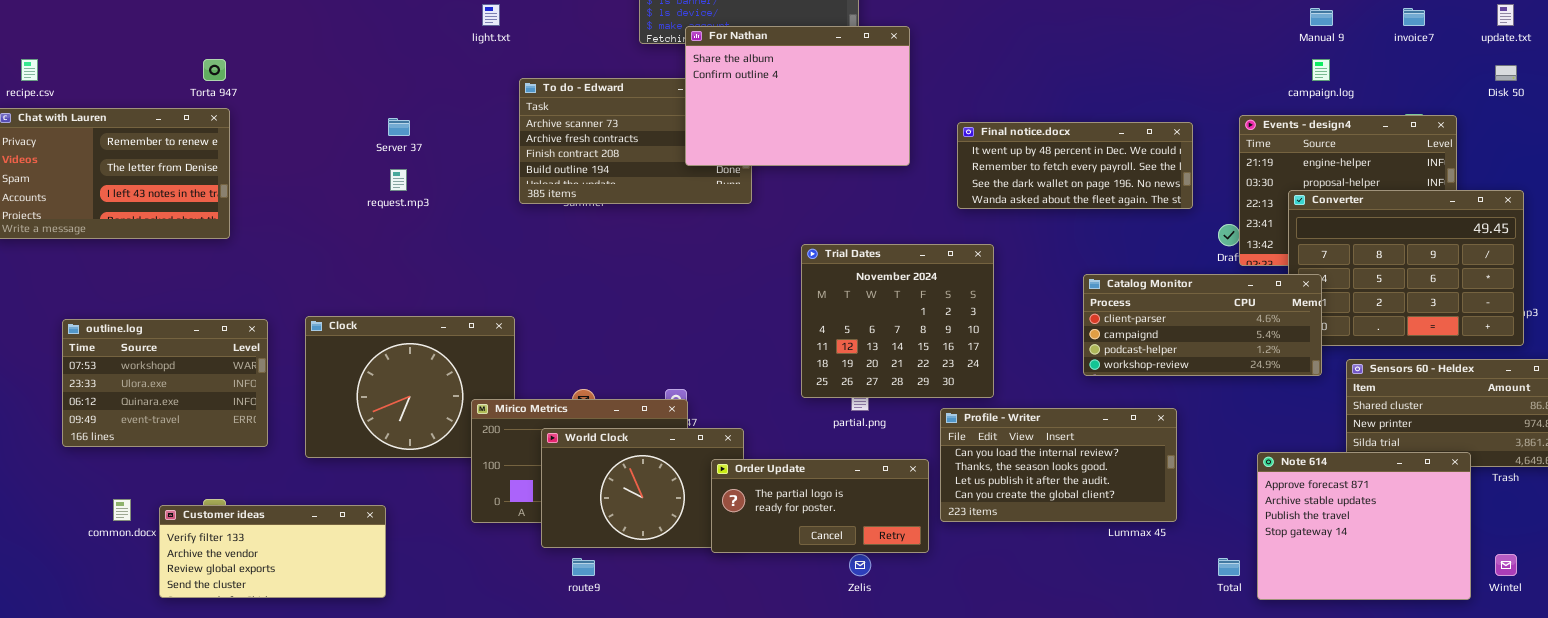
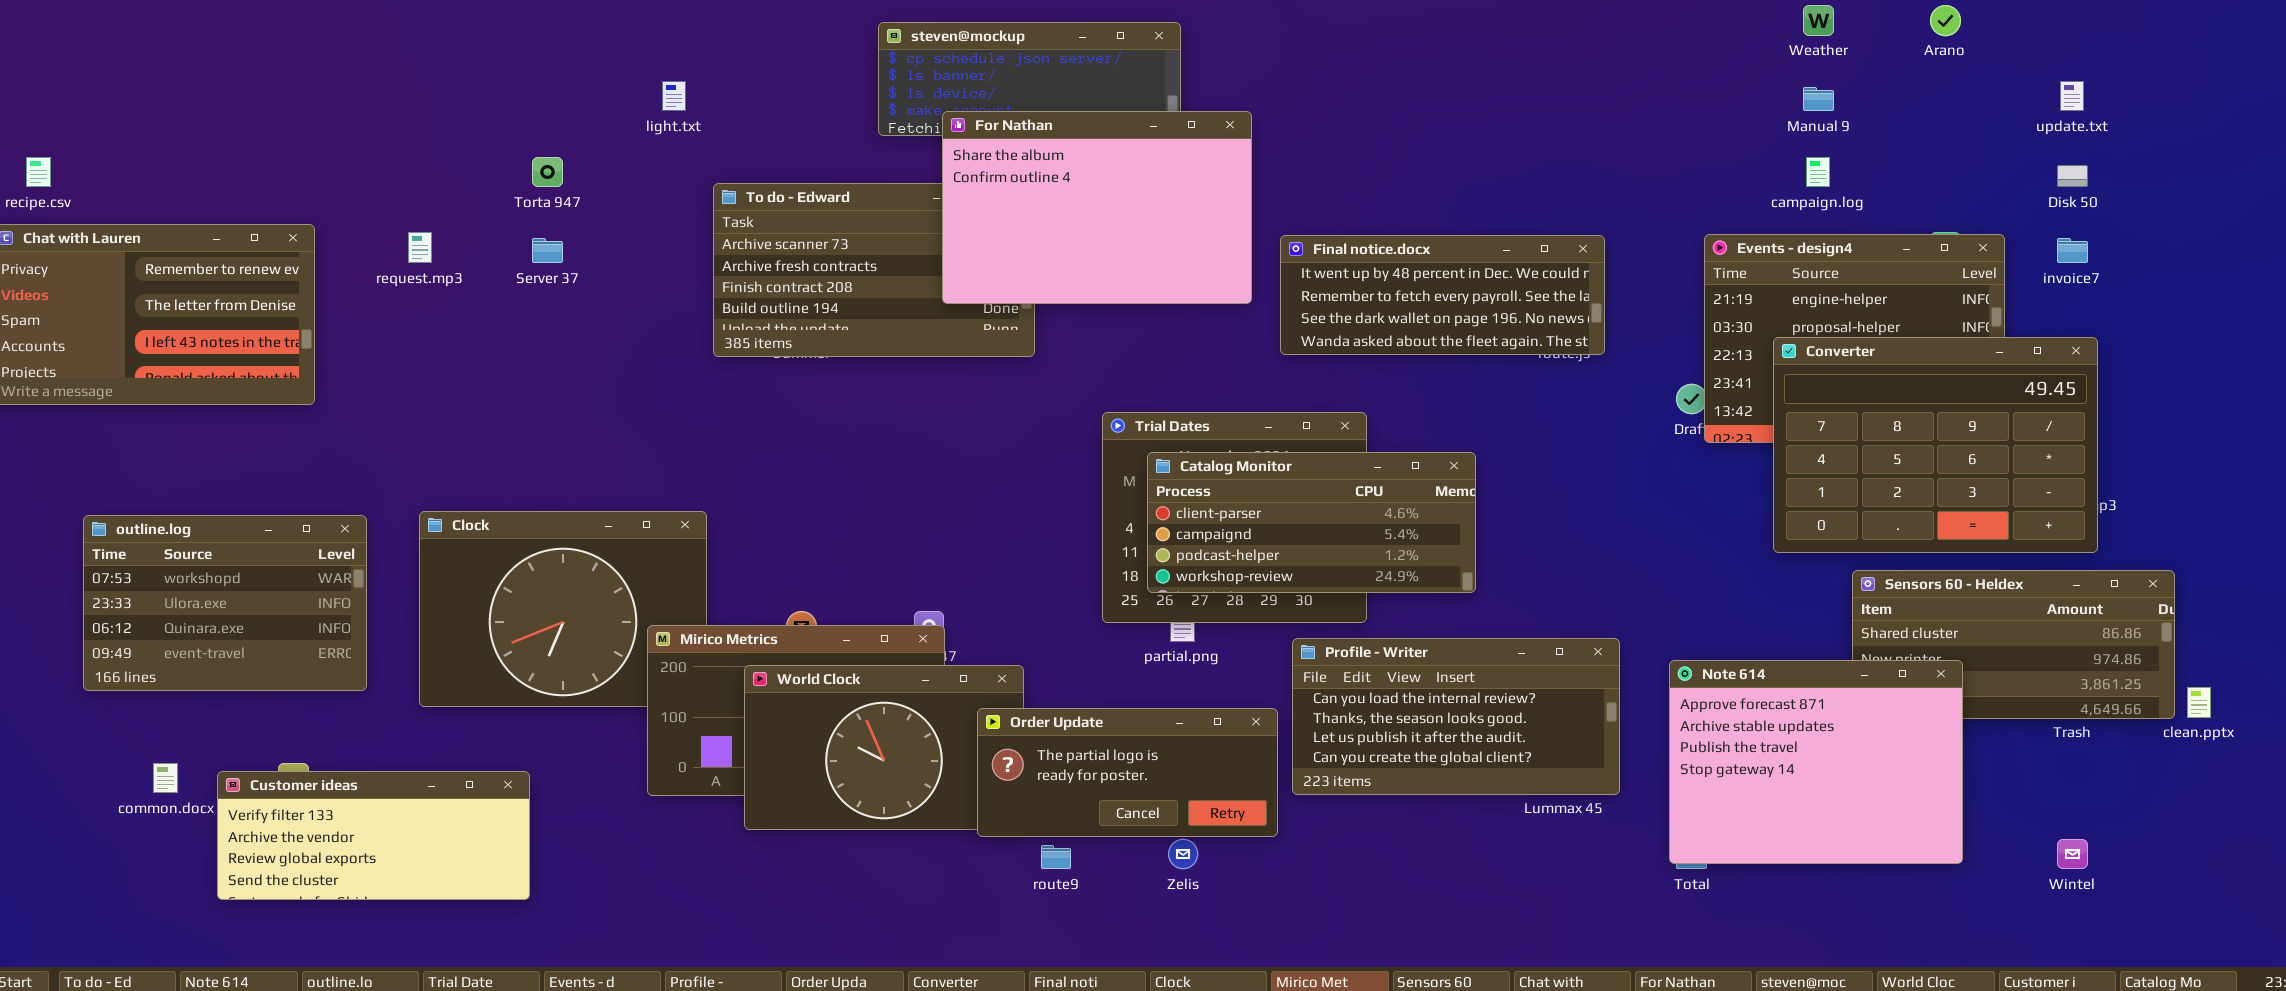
invoice7: [1403,8,1425,26] -> [2057,238,2088,263], moved
Torta 947: [203,59,226,81] -> [532,157,563,187], moved
Final notice.docx: [957,122,1193,209] -> [1280,235,1605,355], moved
request.mp3: [390,169,407,191] -> [408,232,432,263], moved
Catalog Monitor: [1083,274,1322,376] -> [1147,452,1476,593], moved
Note 614: [1257,452,1471,600] -> [1669,660,1963,864], moved
route9: [572,558,595,576] -> [1041,845,1071,869], moved

